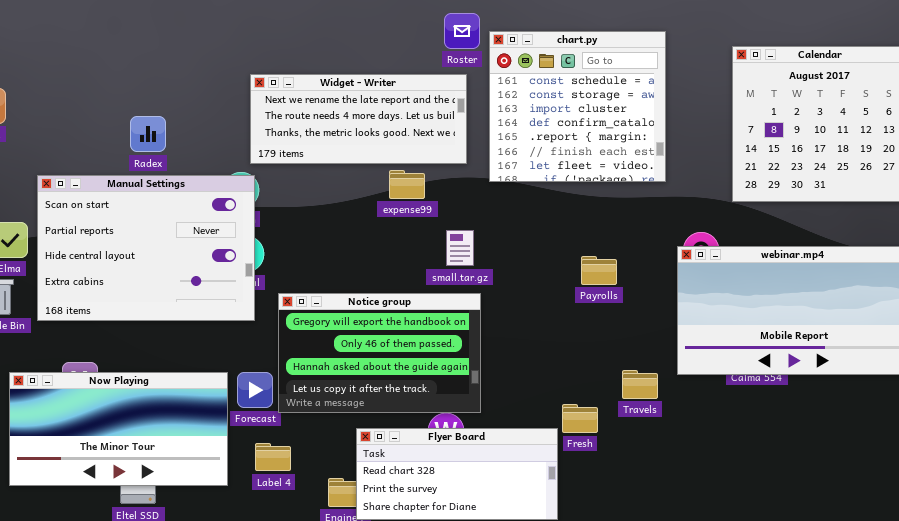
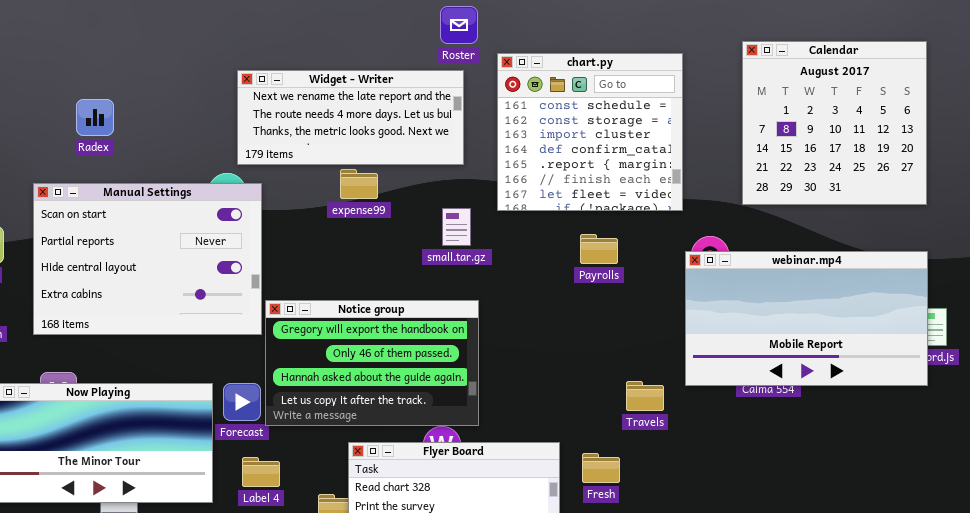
chart.py: [489,31,666,182] -> [497,53,683,211], moved
Radex: [130,116,166,152] -> [76,99,114,136], moved
expense99: [389,170,425,199] -> [340,169,378,199], moved
Manual Settings: [37,175,255,321] -> [33,183,262,335], moved
small.tar.gz: [446,230,474,266] -> [442,208,471,246], moved
Payrolls: [581,256,617,285] -> [580,234,618,264], moved
Fresh: [562,404,598,433] -> [582,453,620,483], moved

